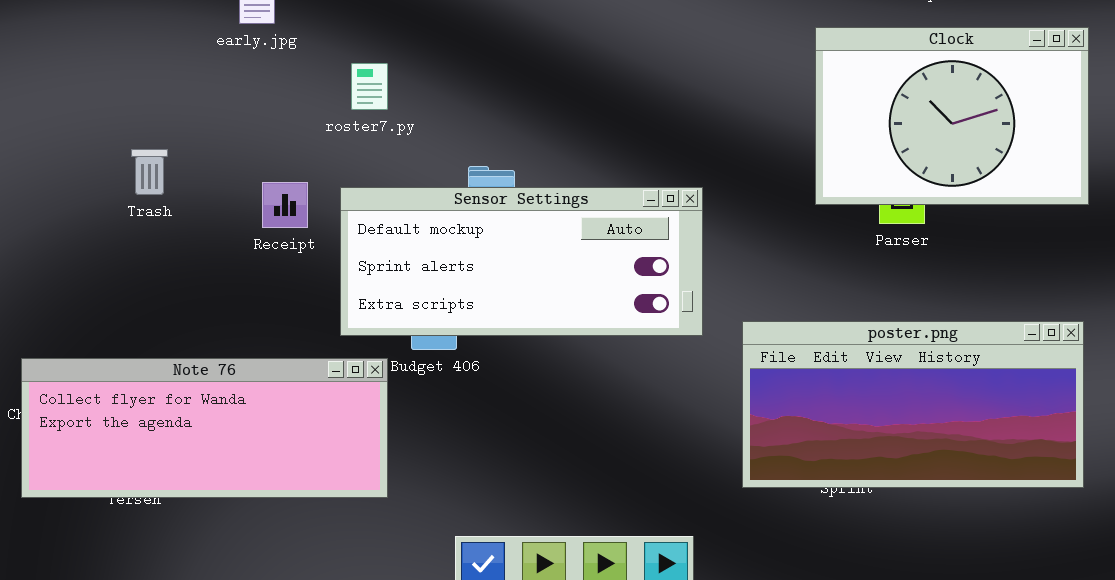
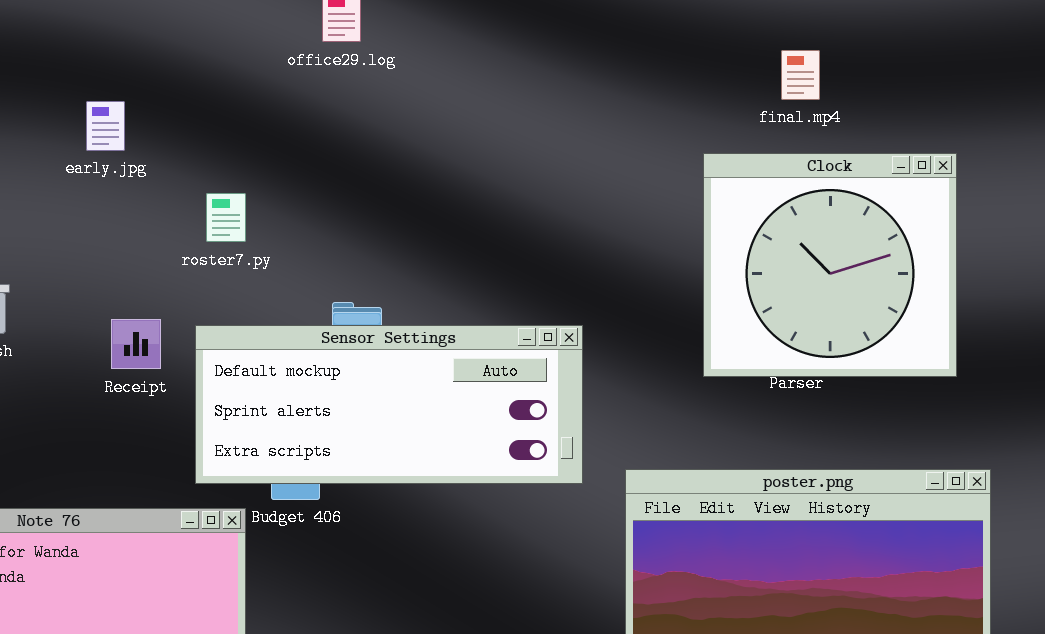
Clock: [815,27,1089,205] -> [703,153,957,377], resized

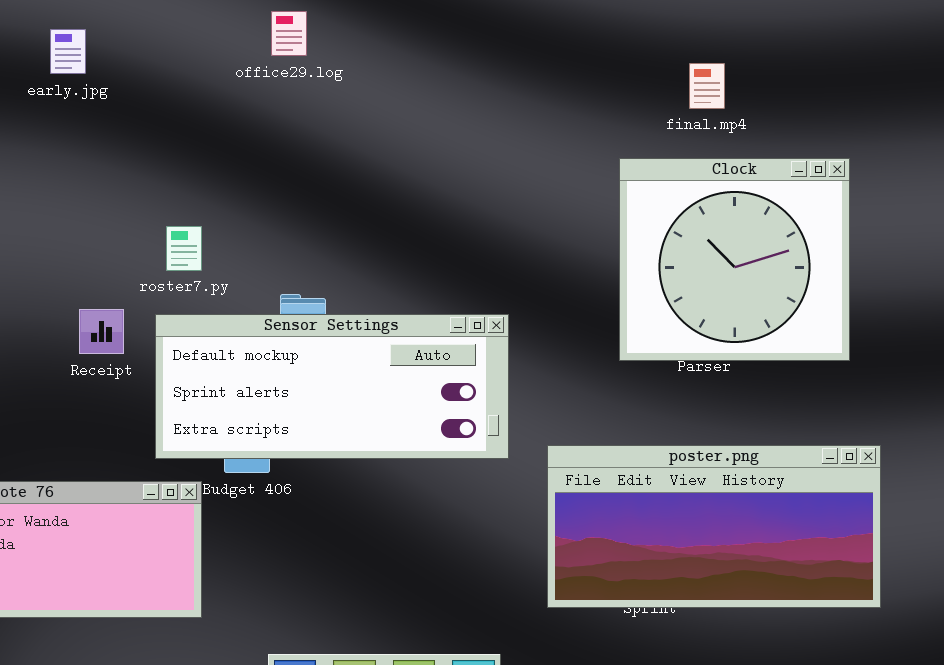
early.jpg: [86,101,125,151] -> [50,29,86,74], moved
roster7.py: [206,193,246,242] -> [166,226,202,271], moved

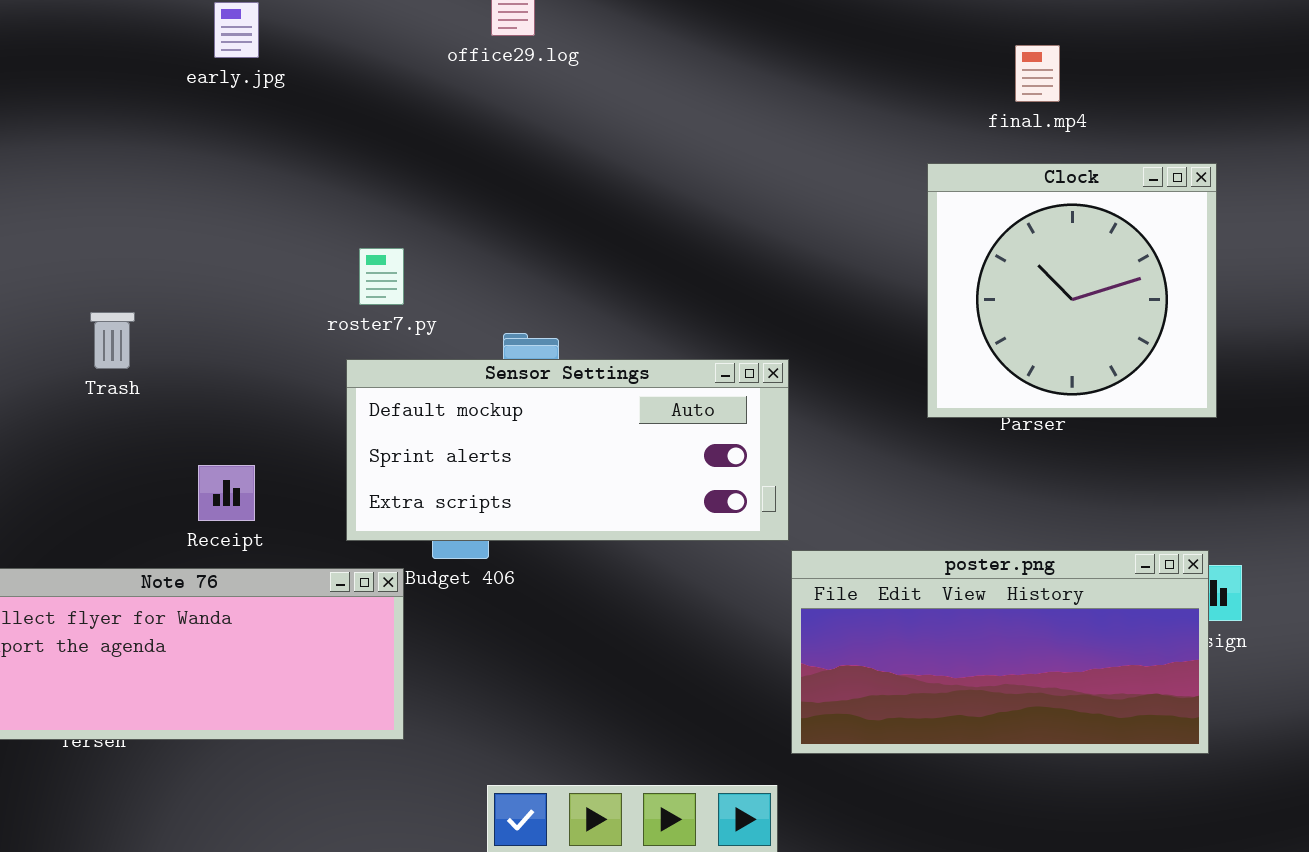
Receipt: [79,309,124,354] -> [198,465,255,521], moved
poster.png: [547,445,881,608] -> [791,550,1209,754], moved

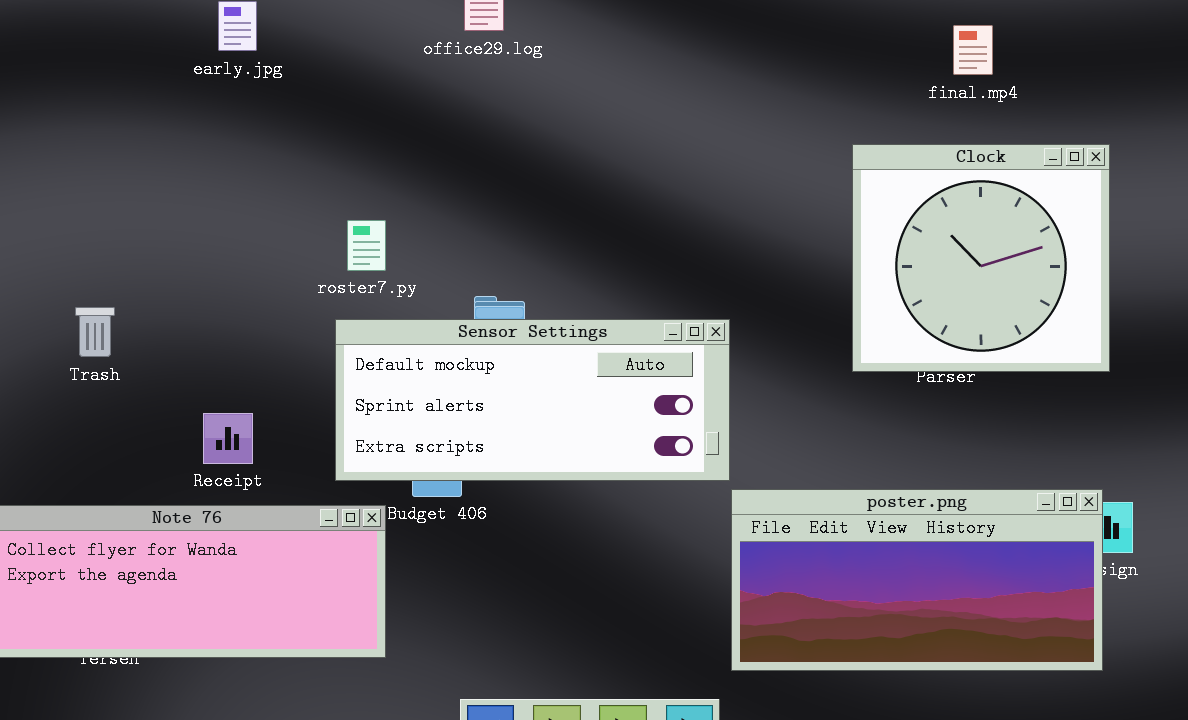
final.mp4: [1015,45,1060,102] -> [953,25,993,75], moved
Trash: [90,312,135,369] -> [75,307,115,357], moved

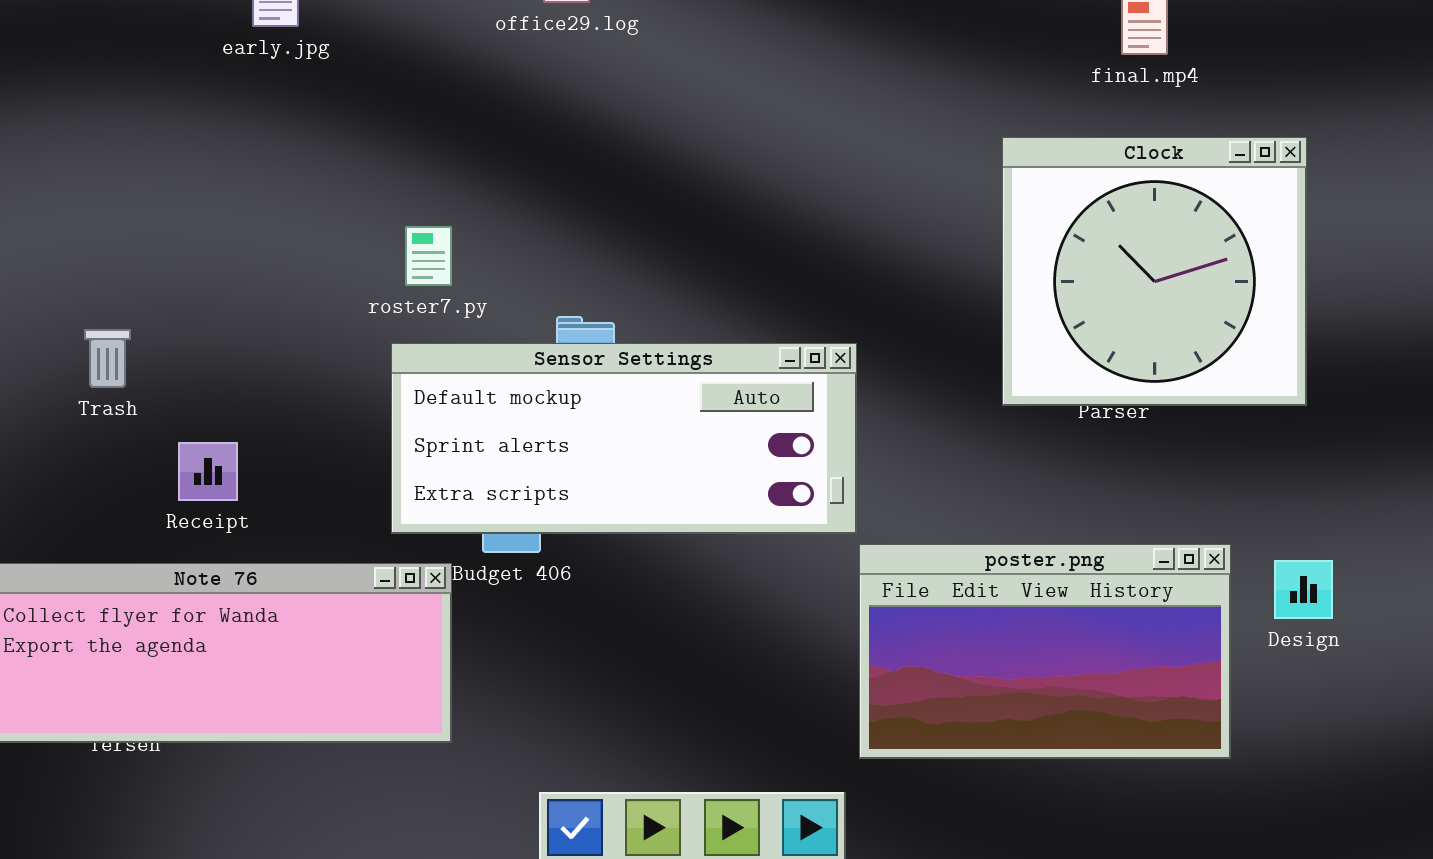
Receipt: [203,413,253,464] -> [178,442,238,501], moved
poster.png: [731,489,1103,671] -> [859,544,1231,759], resized

